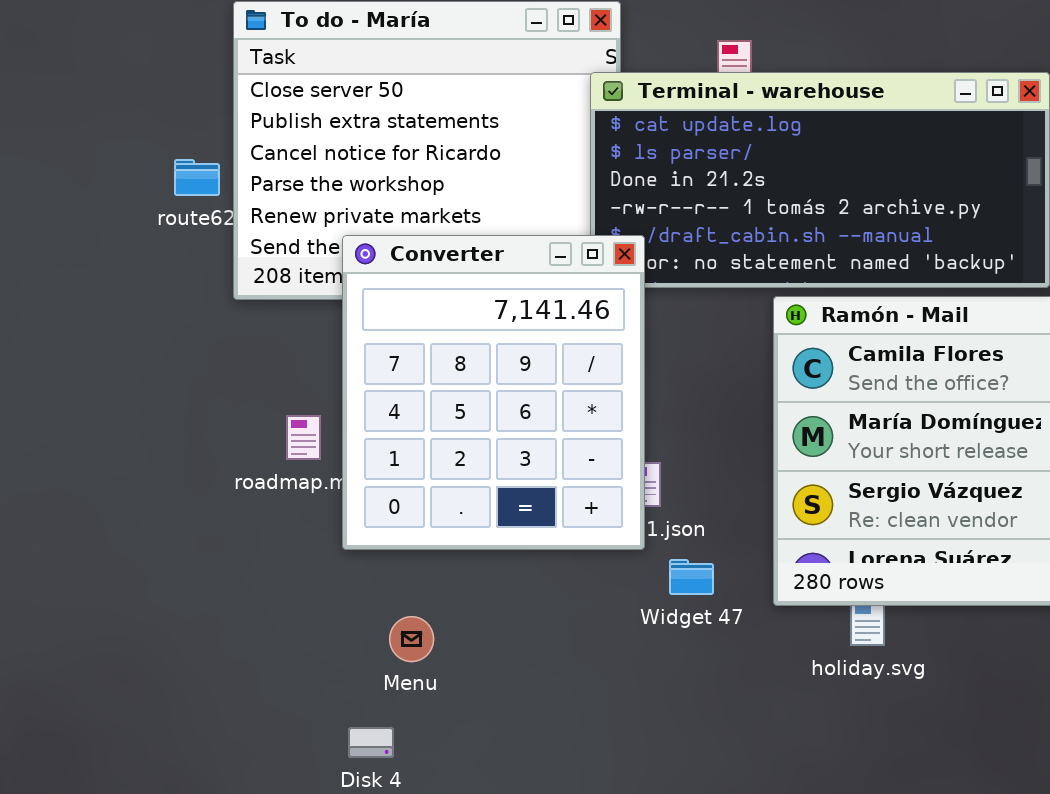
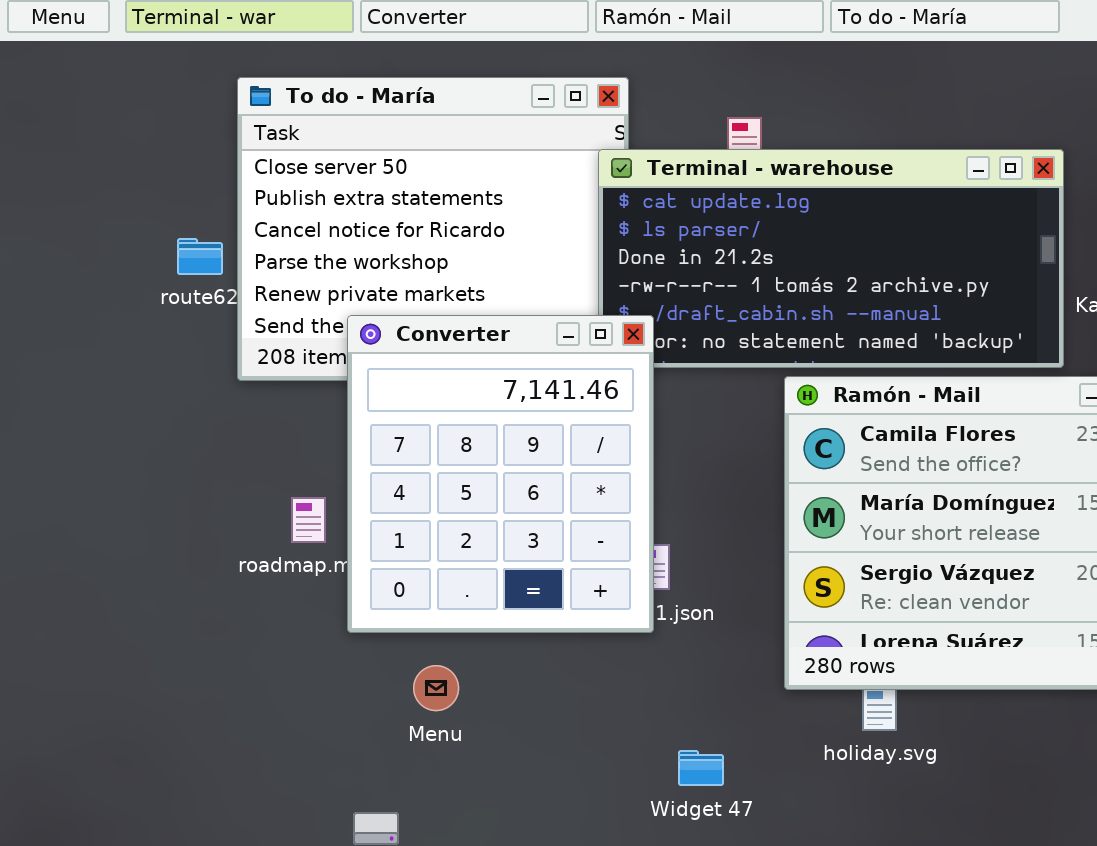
Widget 47: [669,559,714,595] -> [678,750,724,786], moved
Menu: [389,616,434,662] -> [413,665,459,711], moved

